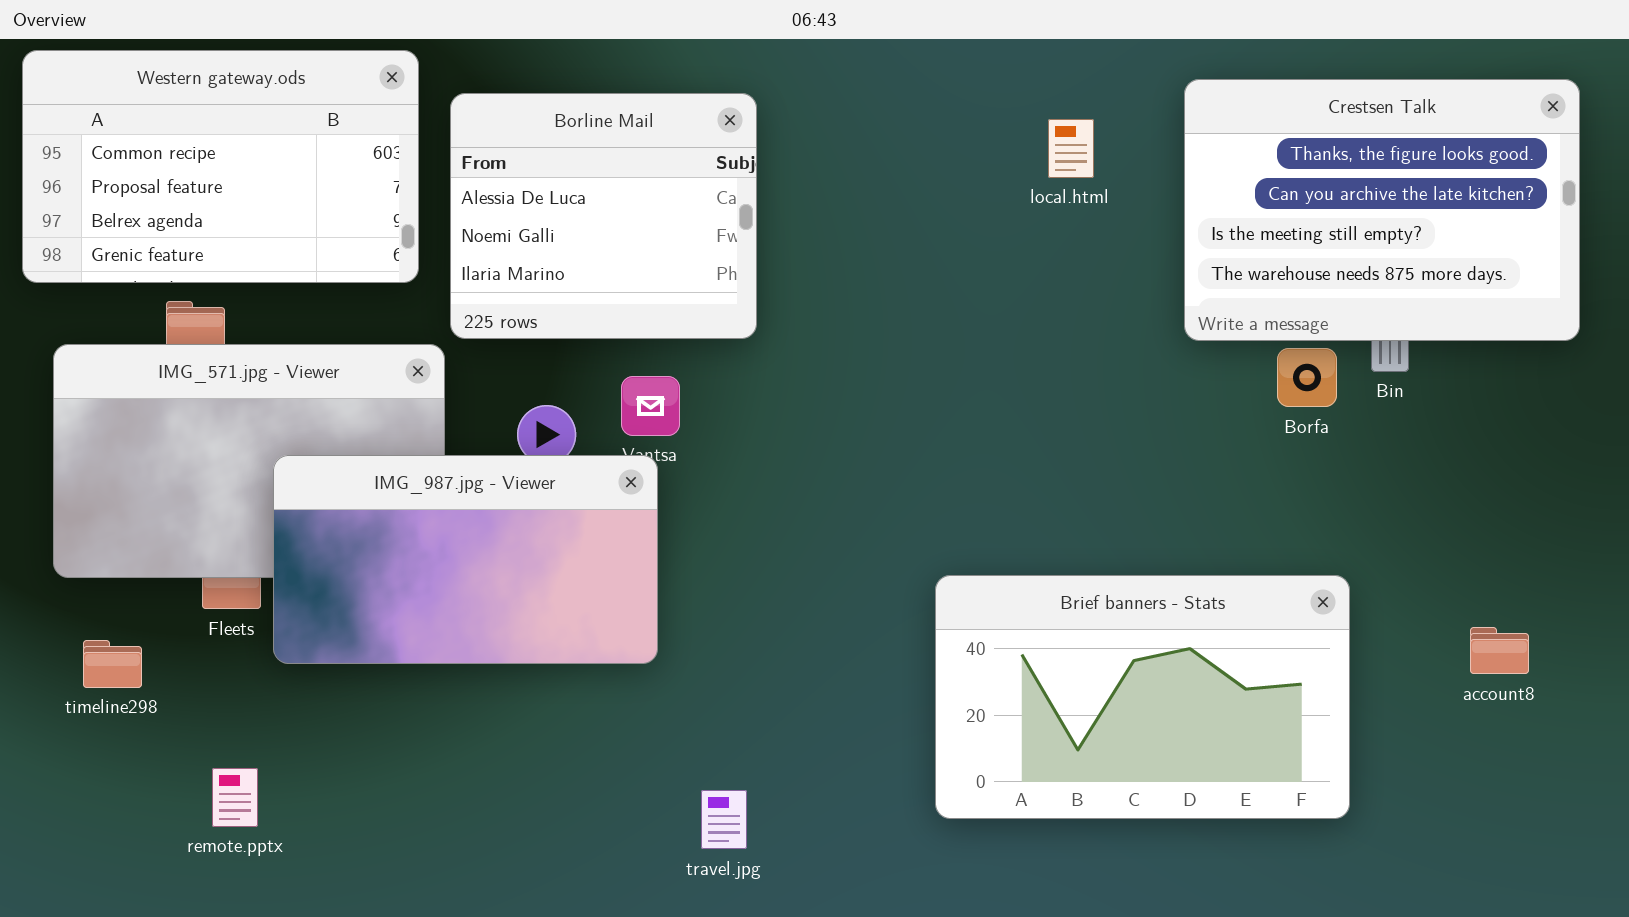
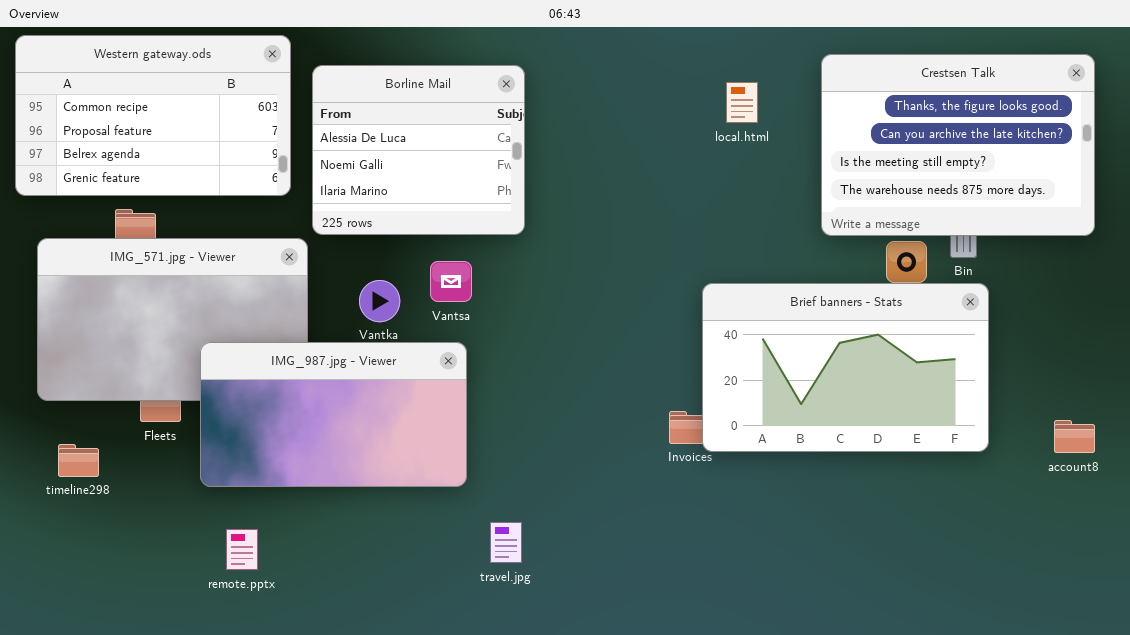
IMG_987.jpg - Viewer: [273,455,658,664] -> [200,342,467,487], moved
Brief banners - Stats: [935,575,1350,819] -> [702,283,989,452], moved
account8: [1470,627,1529,674] -> [1054,420,1095,453], moved
remote.pptx: [212,768,258,827] -> [226,529,258,570], moved
travel.jpg: [701,790,747,849] -> [490,522,522,563], moved

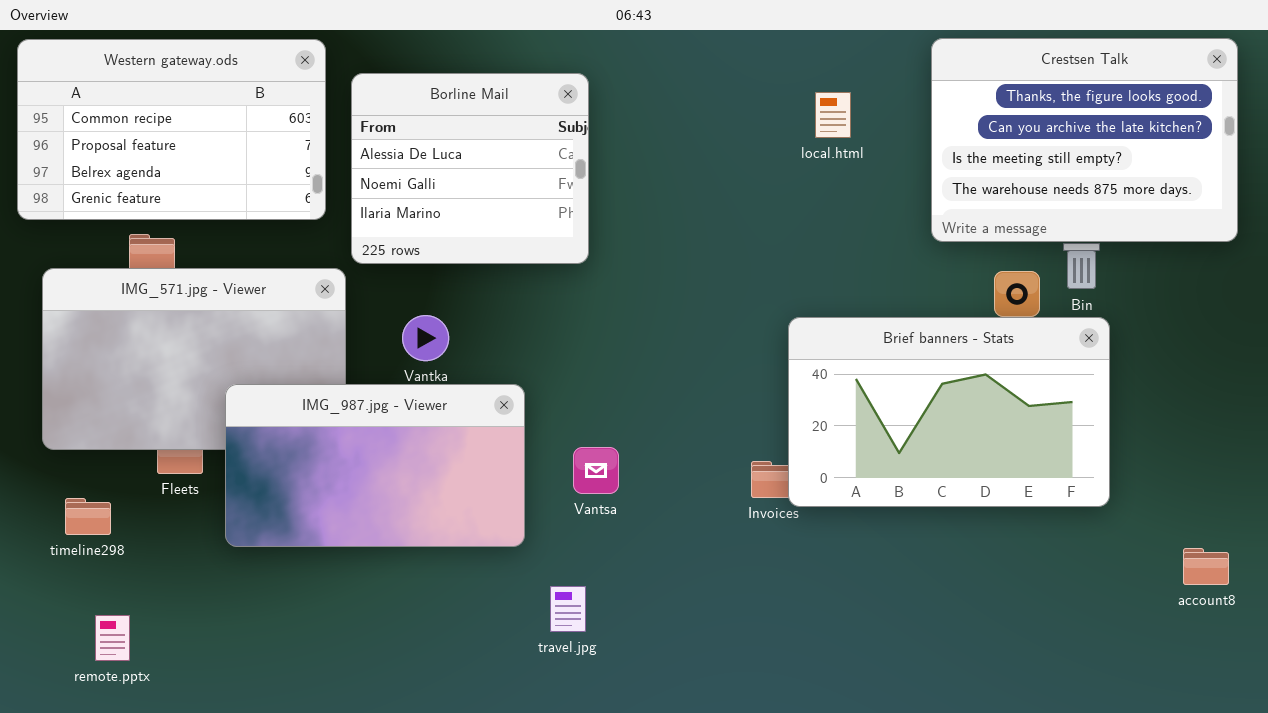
Crestsen Talk: [821,54,1095,236] -> [931,38,1238,242], moved
Vantsa: [430,261,472,302] -> [573,447,619,494], moved
account8: [1054,420,1095,453] -> [1183,548,1229,585], moved
remote.pptx: [226,529,258,570] -> [95,615,130,661], moved

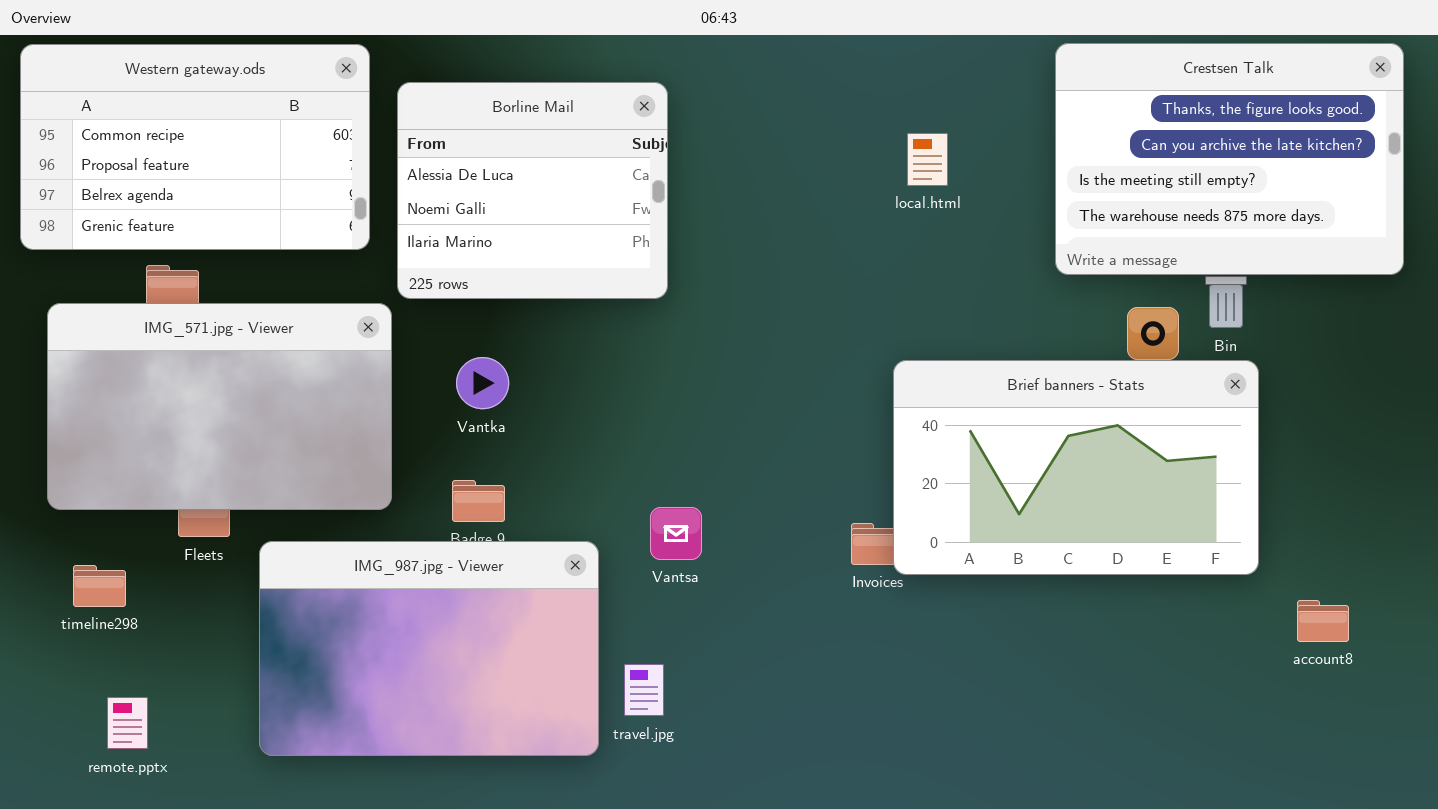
local.html: [815,92,851,138] -> [907,133,948,186], moved
IMG_987.jpg - Viewer: [225,384,525,547] -> [259,541,599,756], moved, resized
account8: [1183,548,1229,585] -> [1297,600,1349,642], moved

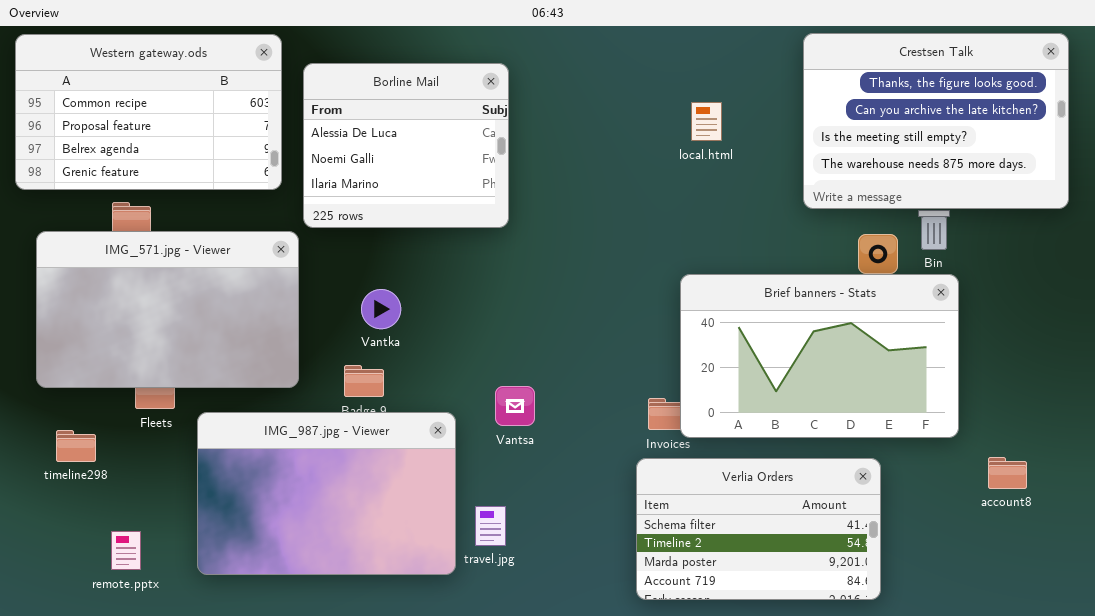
Vantka: [456,357,509,409] -> [361,289,401,329], moved
Verlia Orders: none -> [636,458,881,600], opened
remote.pptx: [107,697,148,749] -> [111,531,141,570], moved

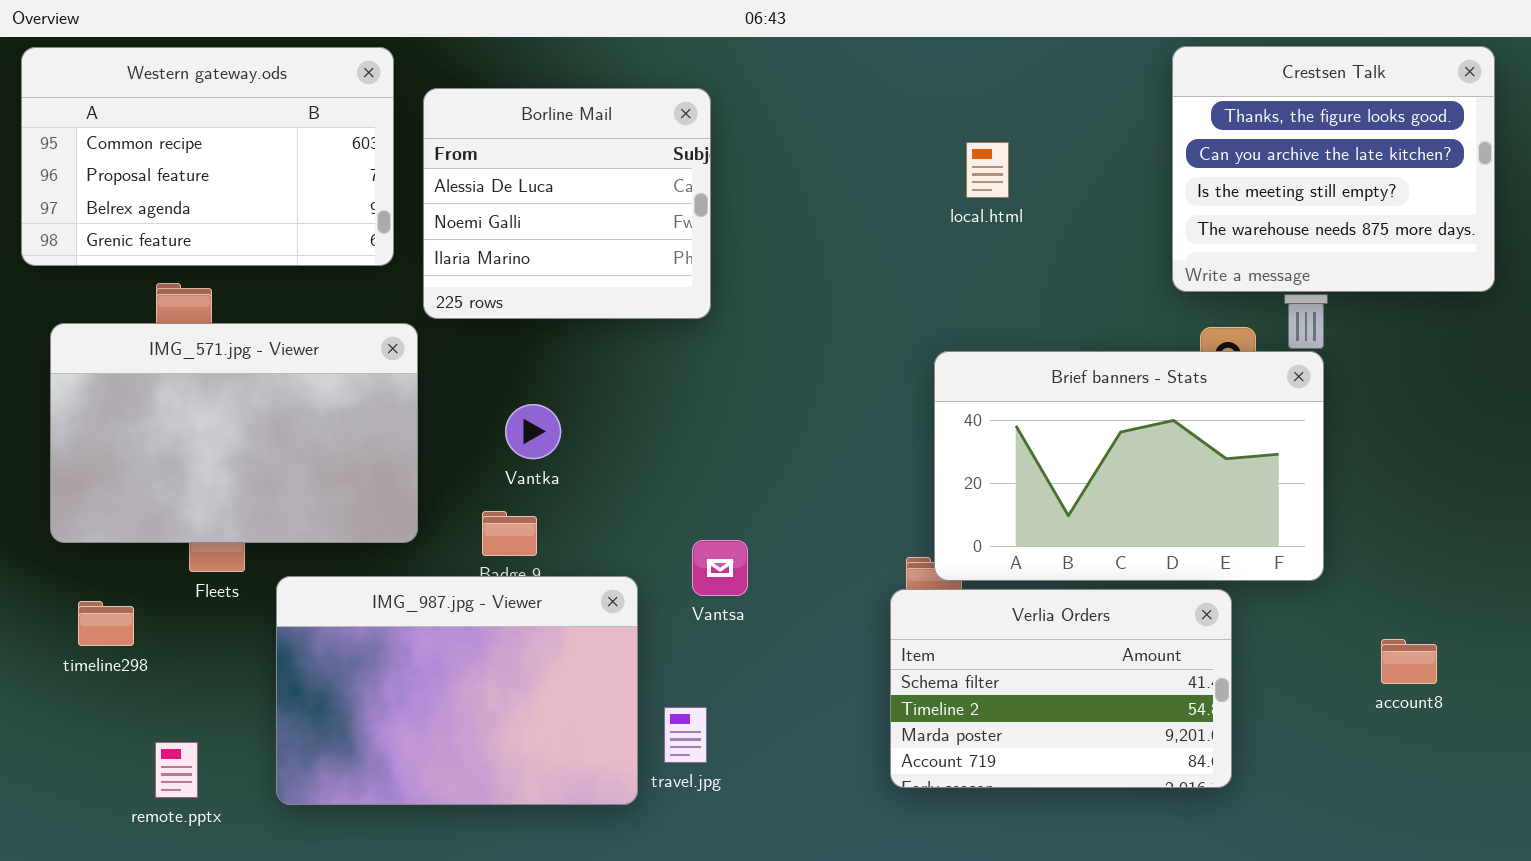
Crestsen Talk: [803,33,1069,209] -> [1172,46,1495,292], resized
Brief banners - Stats: [680,274,959,438] -> [934,351,1324,581], moved
Verlia Orders: [636,458,881,600] -> [890,589,1232,788], moved

